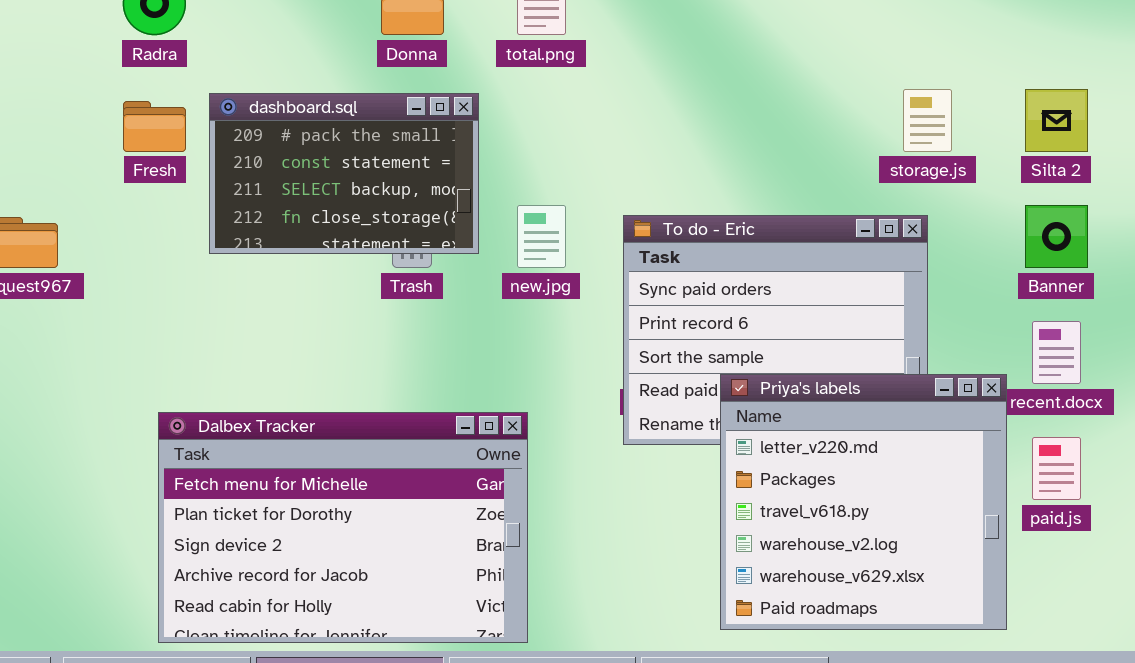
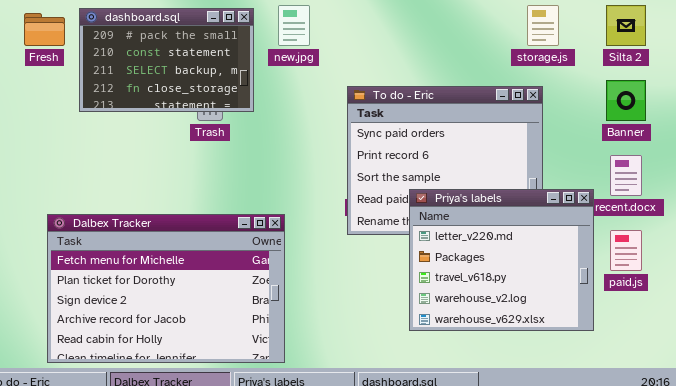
new.jpg: [517,205,566,268] -> [278,5,310,46], moved
Priya's labels: [720,374,1007,630] -> [409,189,594,331], resized

